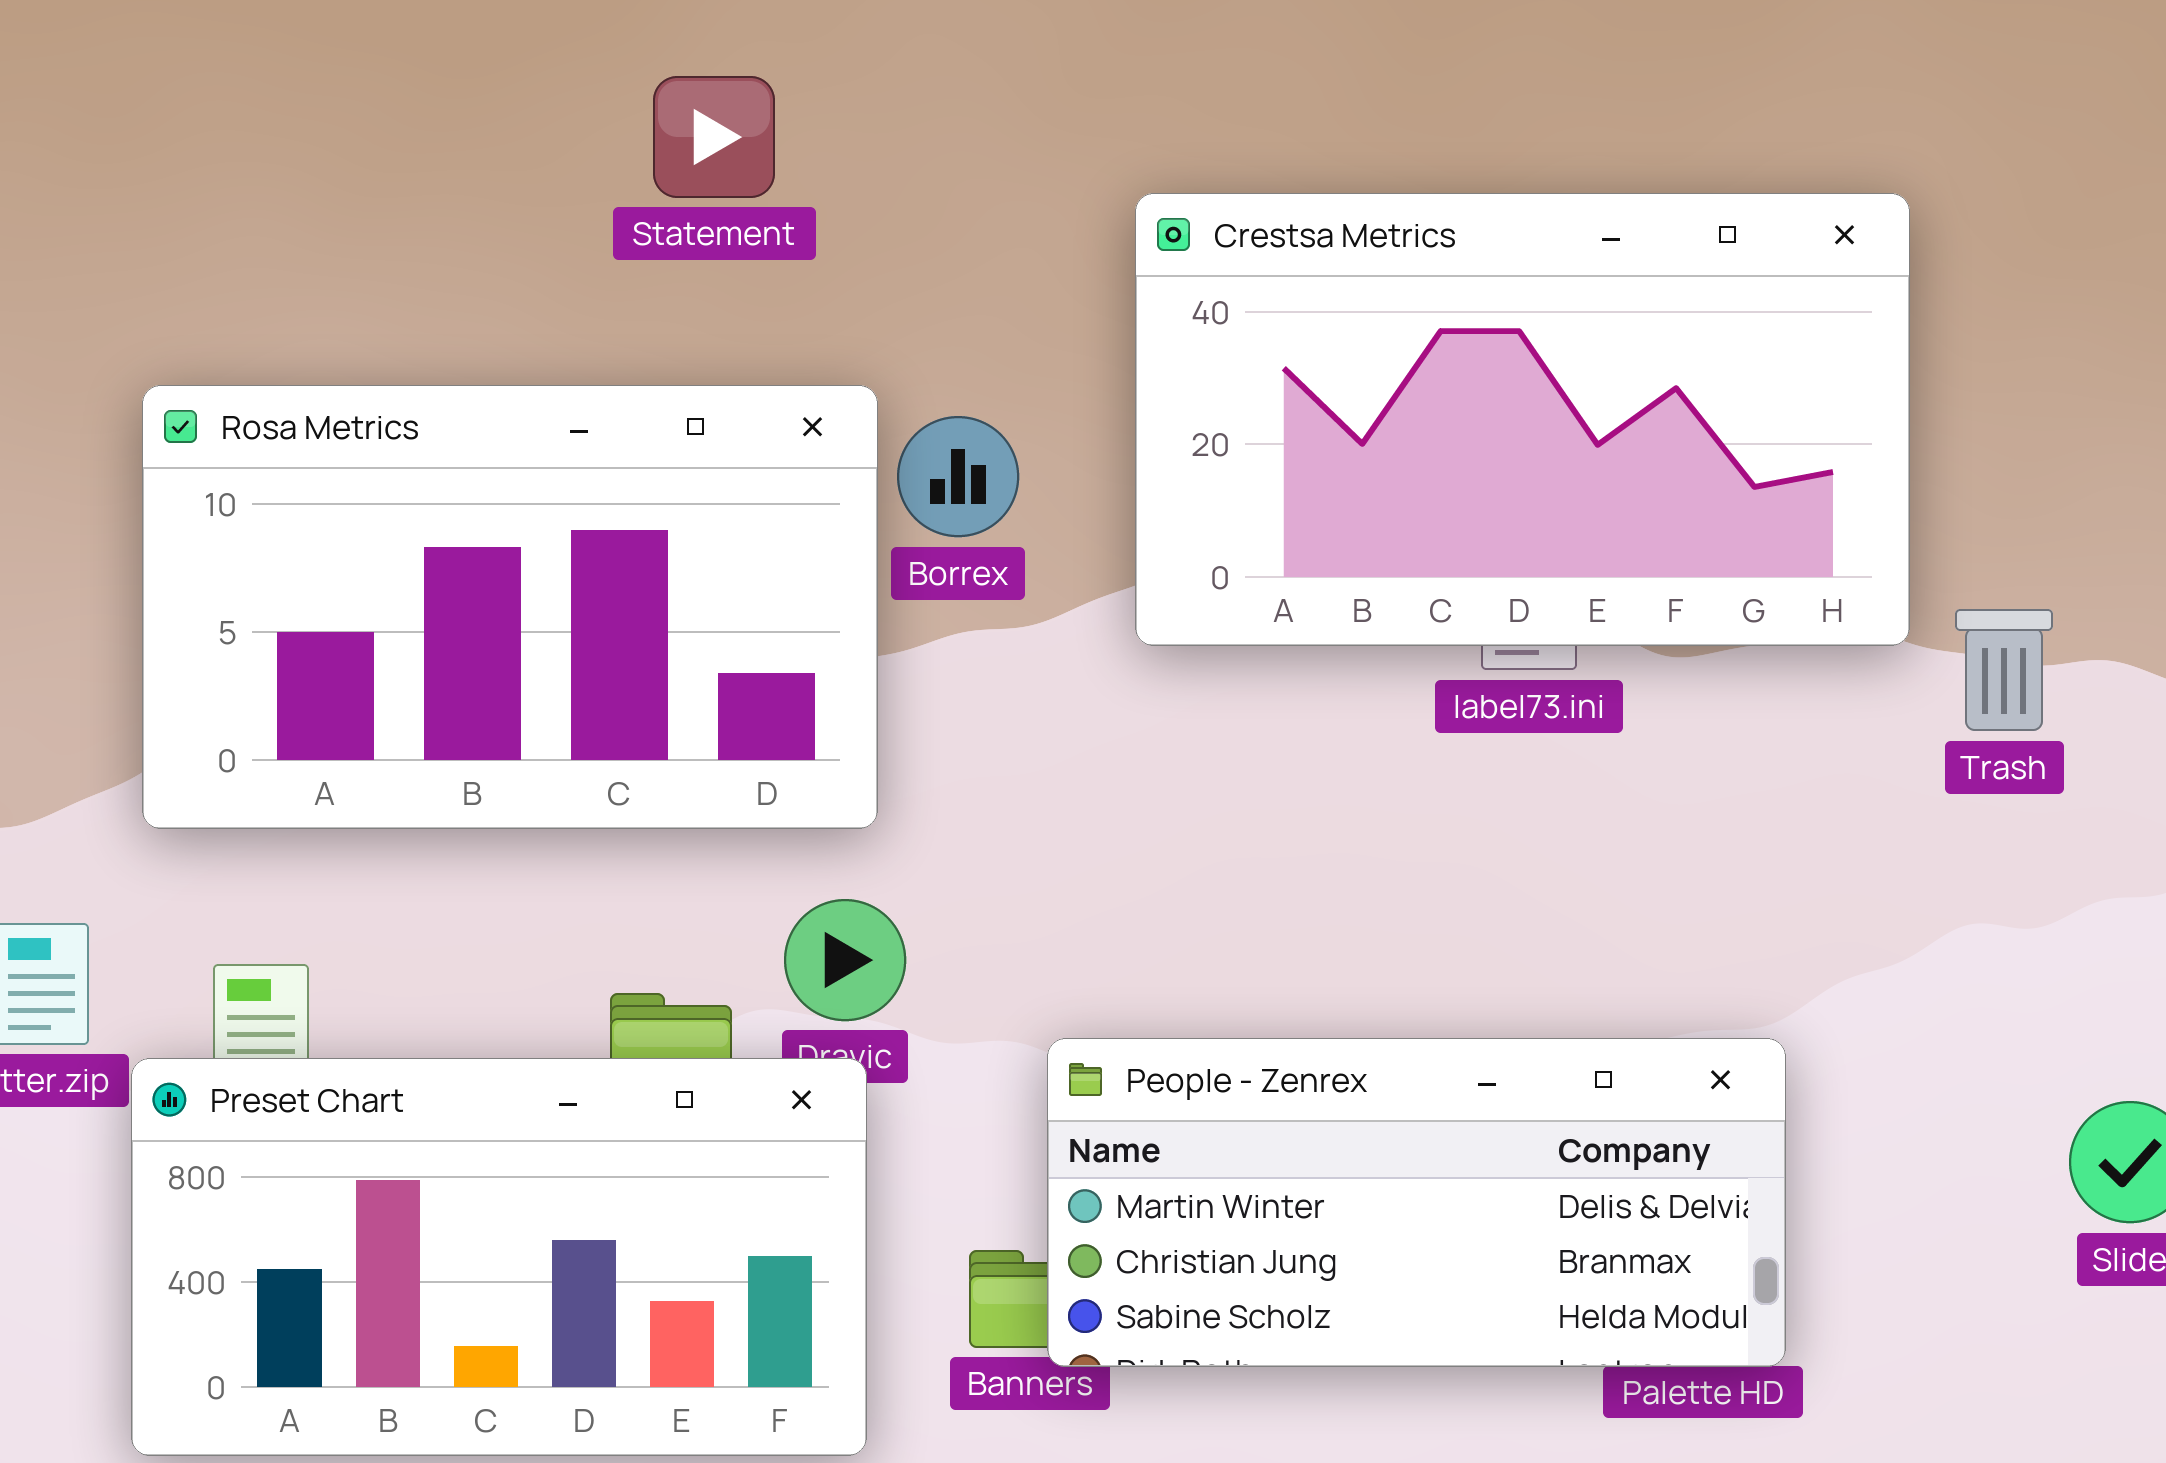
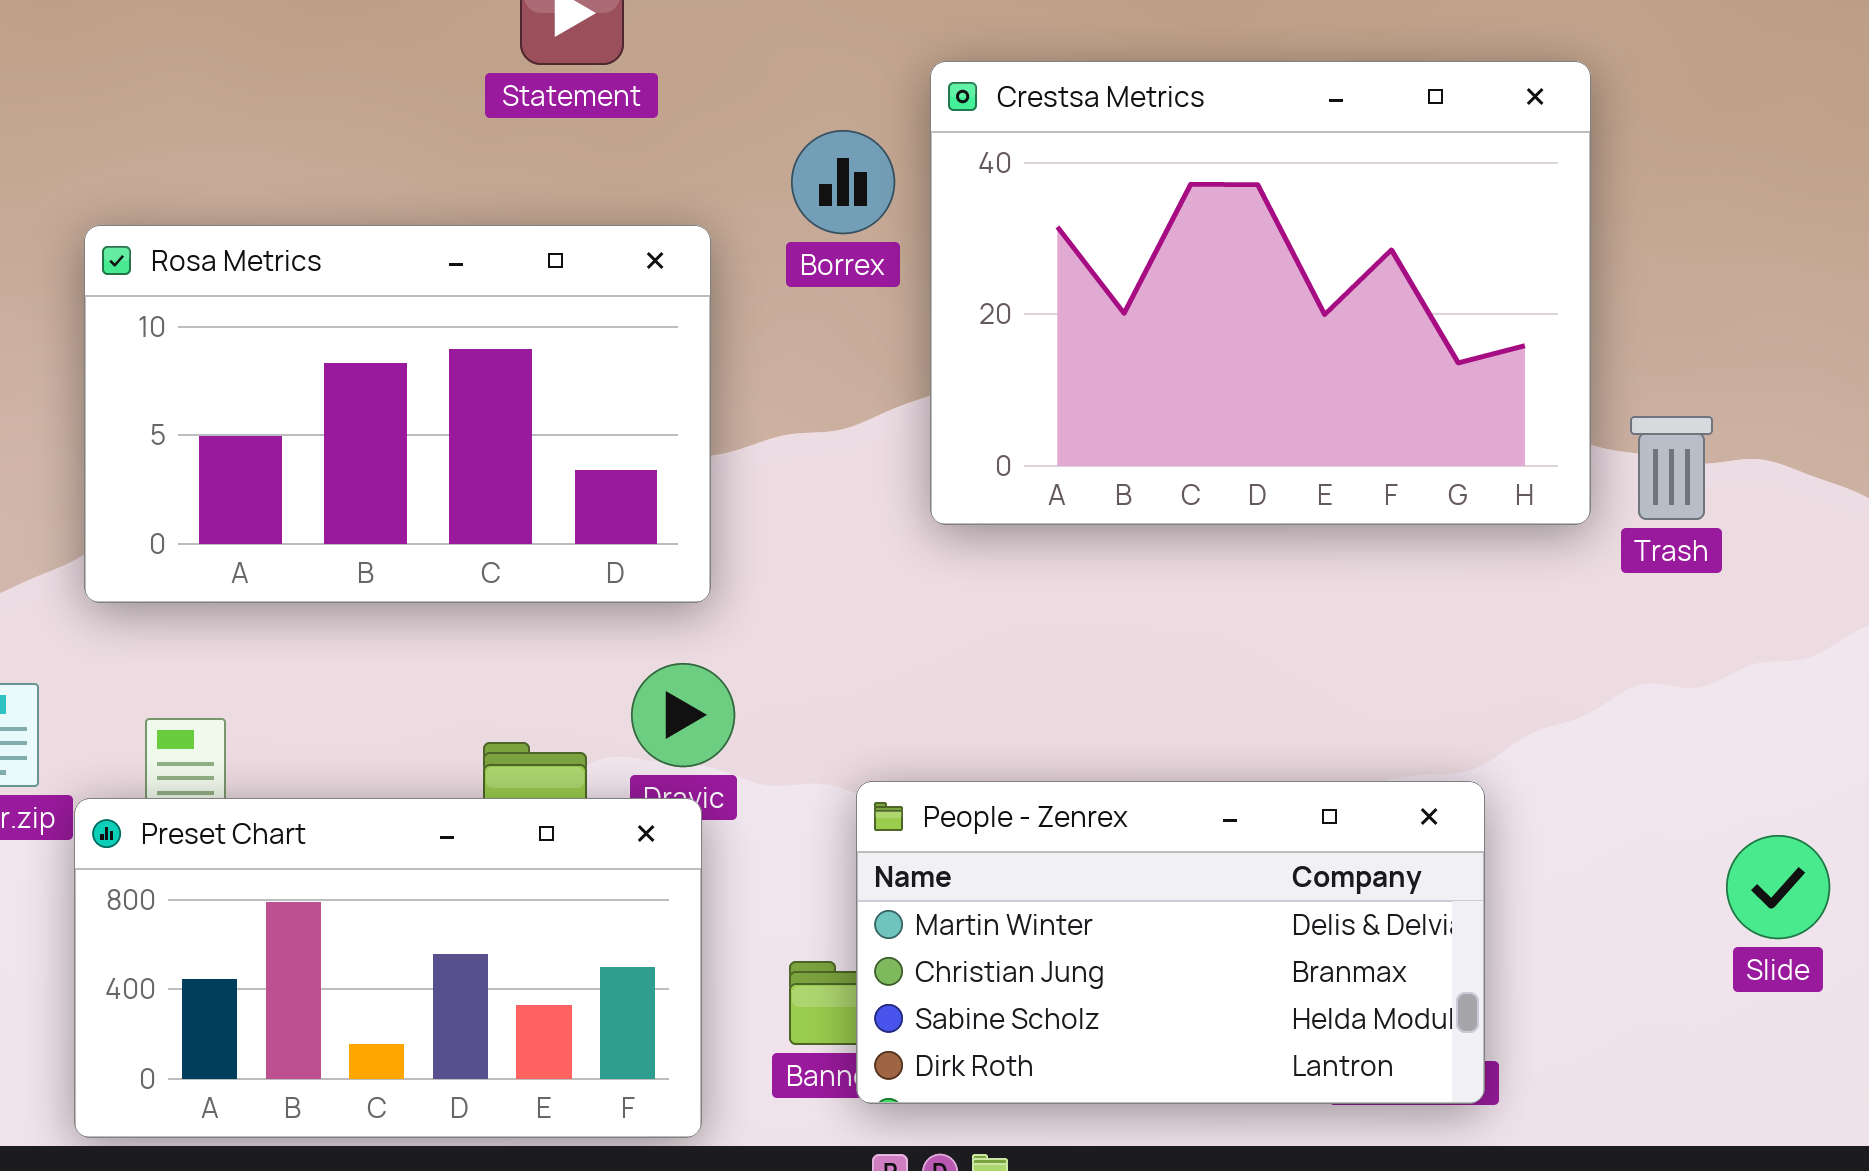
Crestsa Metrics: [1135,193,1910,646] -> [930,61,1591,525], resized
Borrex: [897,416,1019,537] -> [791,130,895,234], moved
People - Zenrex: [1047,1038,1786,1367] -> [856,781,1485,1104], resized

